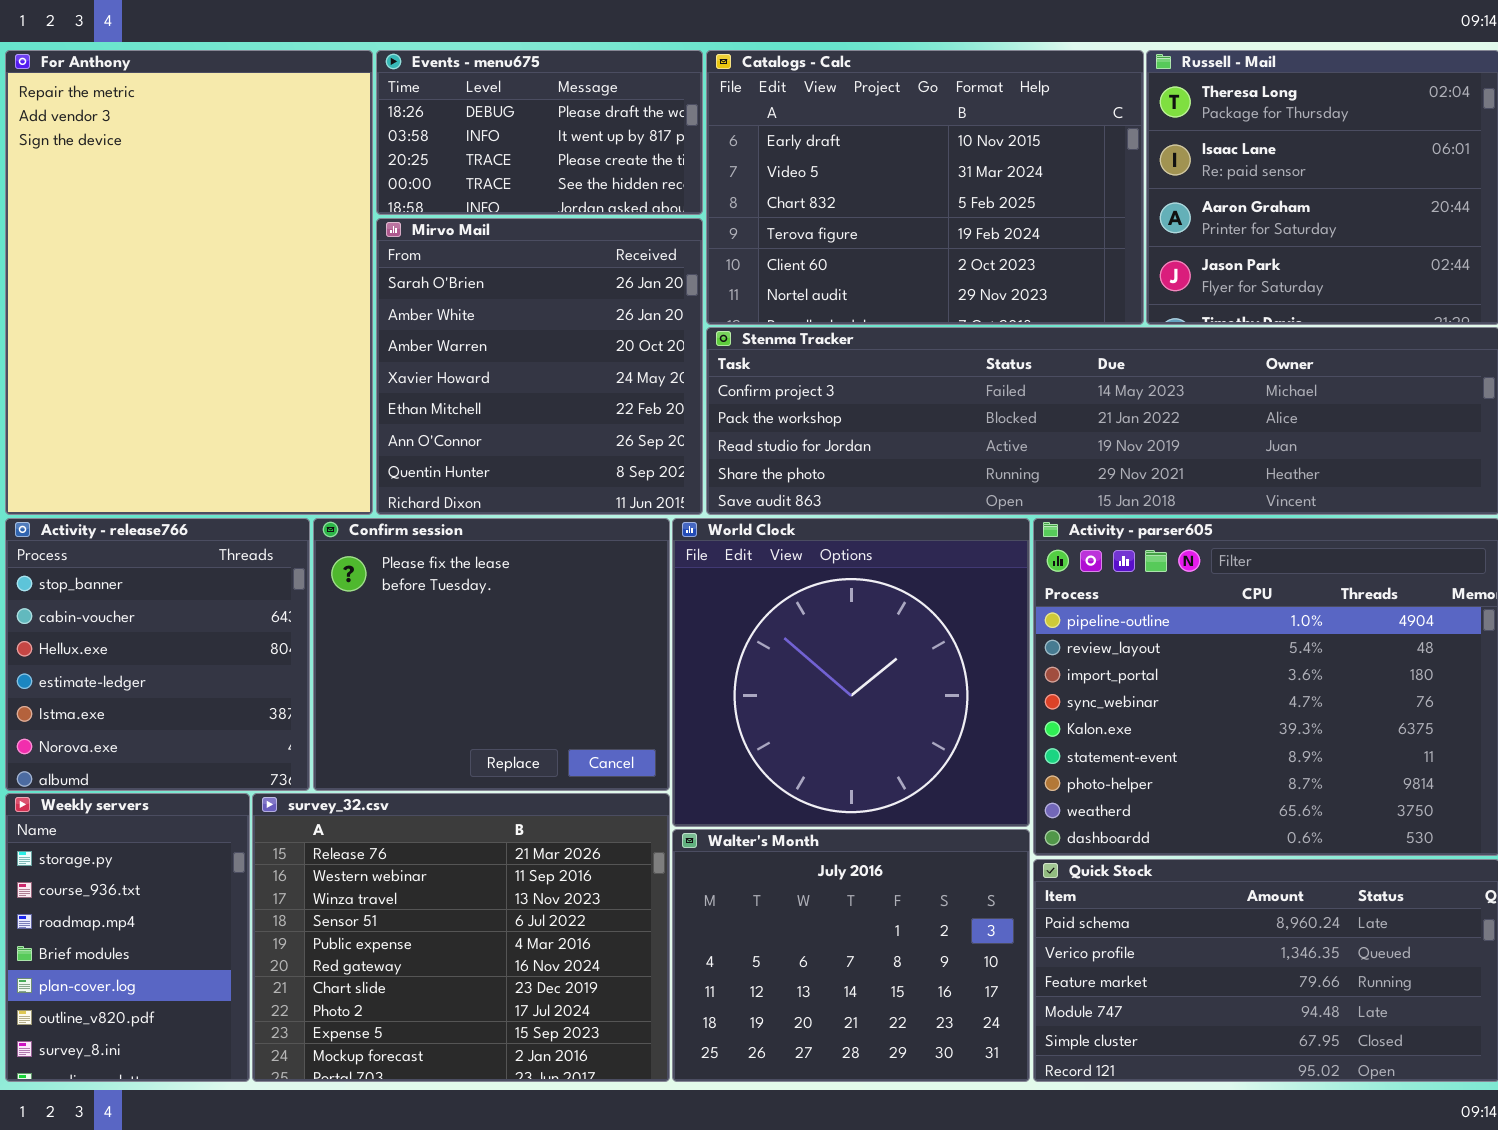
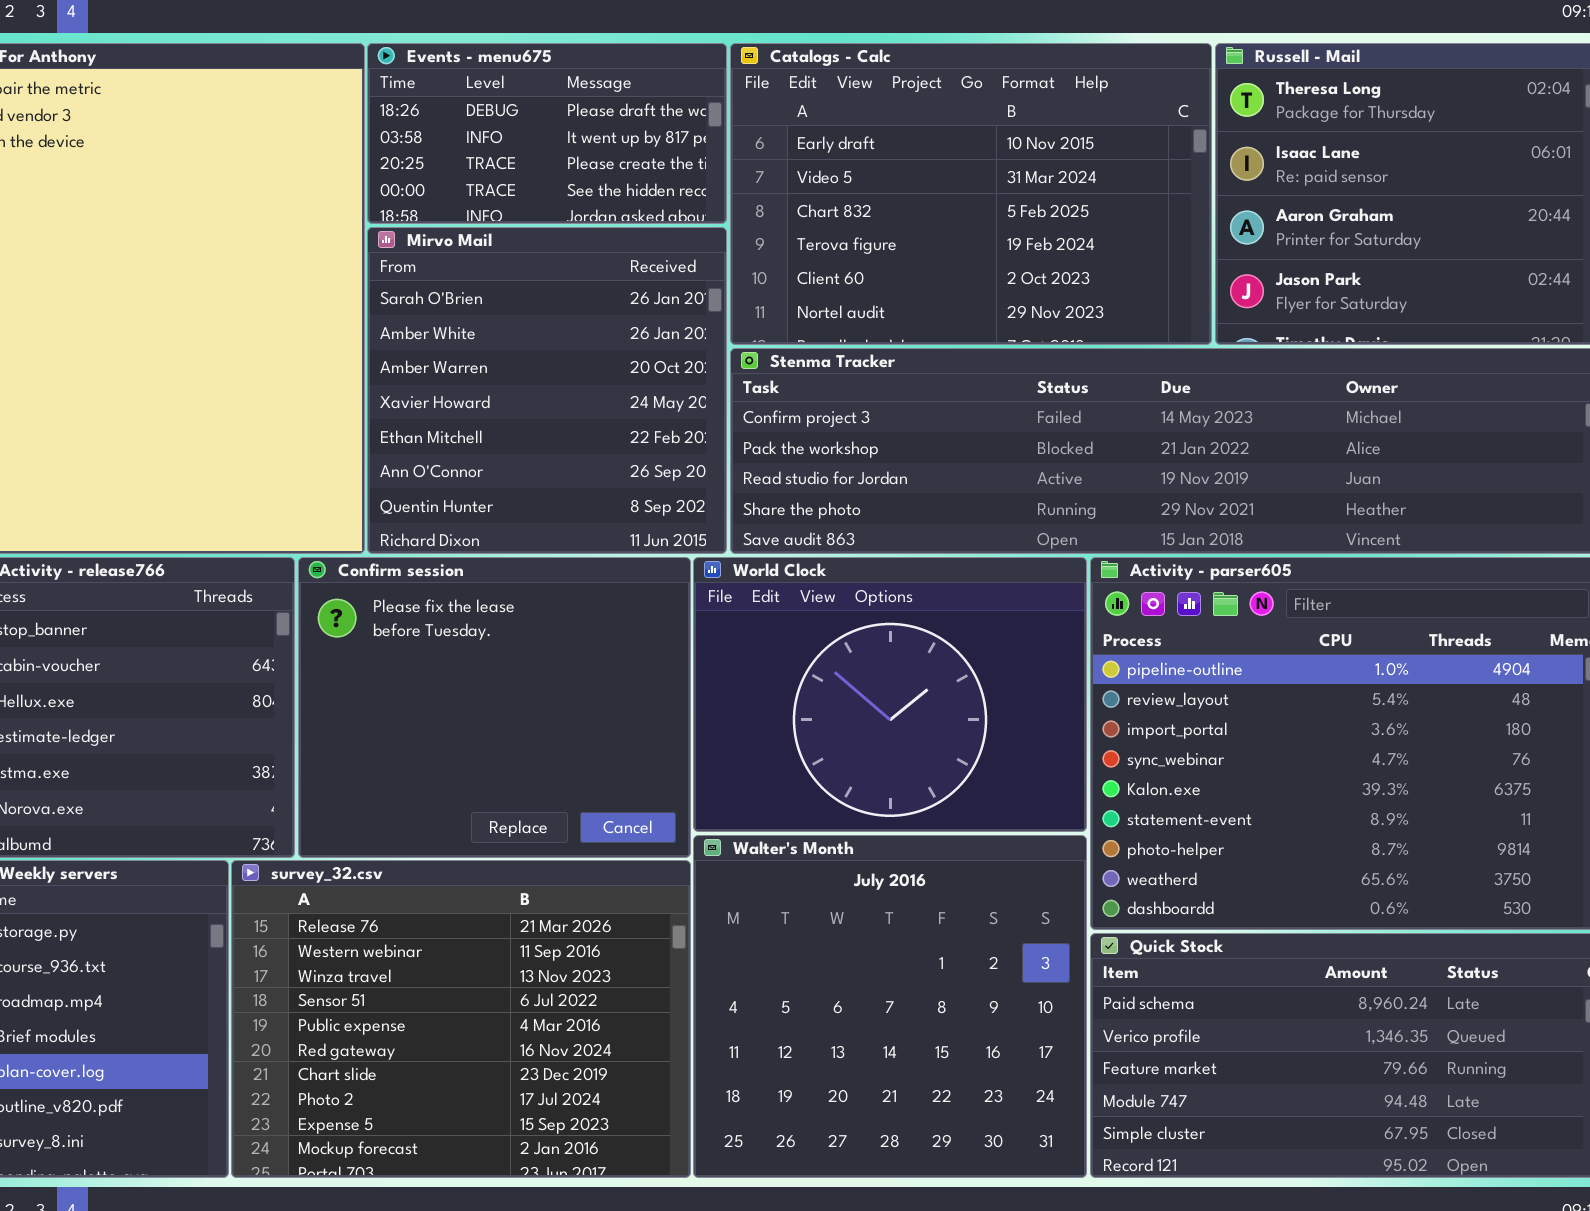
World Clock: [672,518,1030,827] -> [693,557,1087,832], resized
Walter's Month: [672,829,1030,1082] -> [693,835,1087,1178], resized

